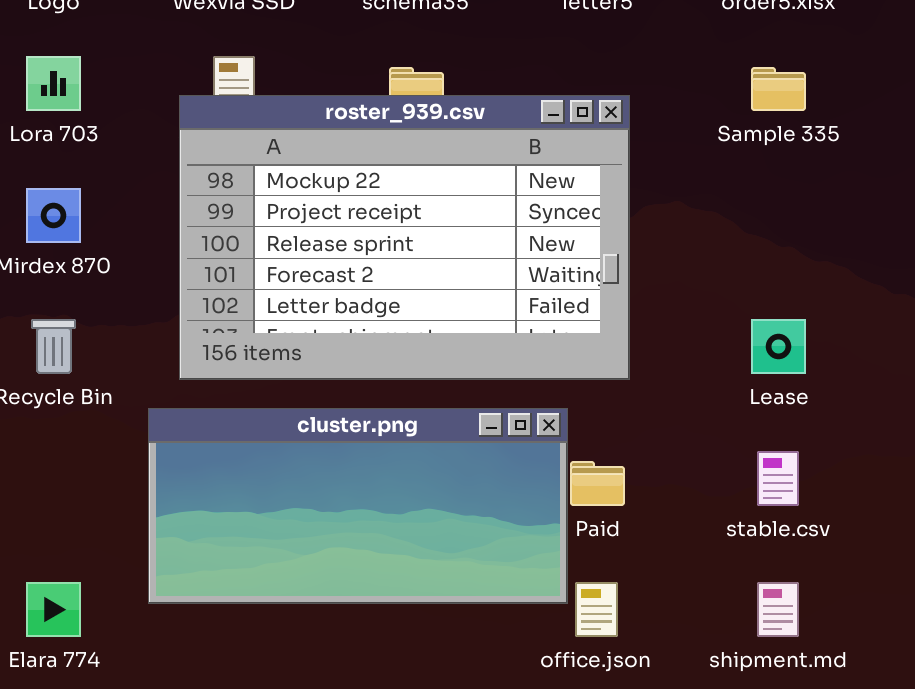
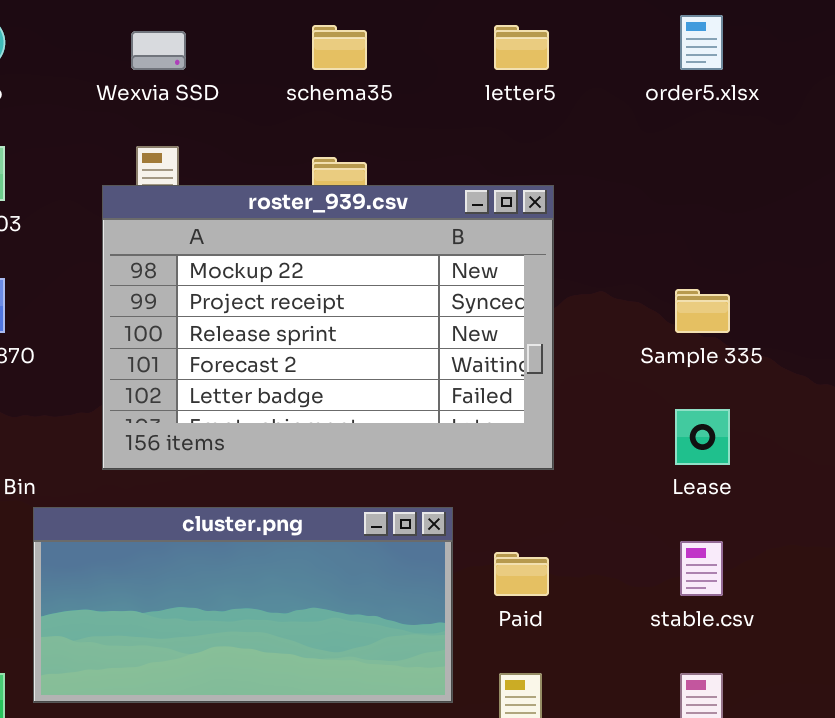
Sample 335: [751,67,806,111] -> [675,289,730,333], moved
cluster.png: [148,408,568,604] -> [33,507,453,703], moved

